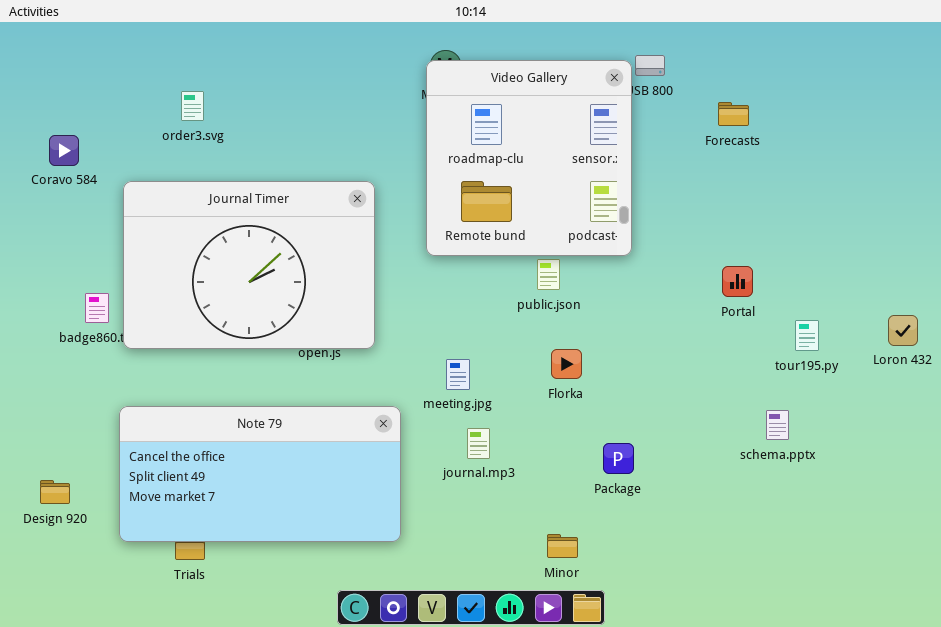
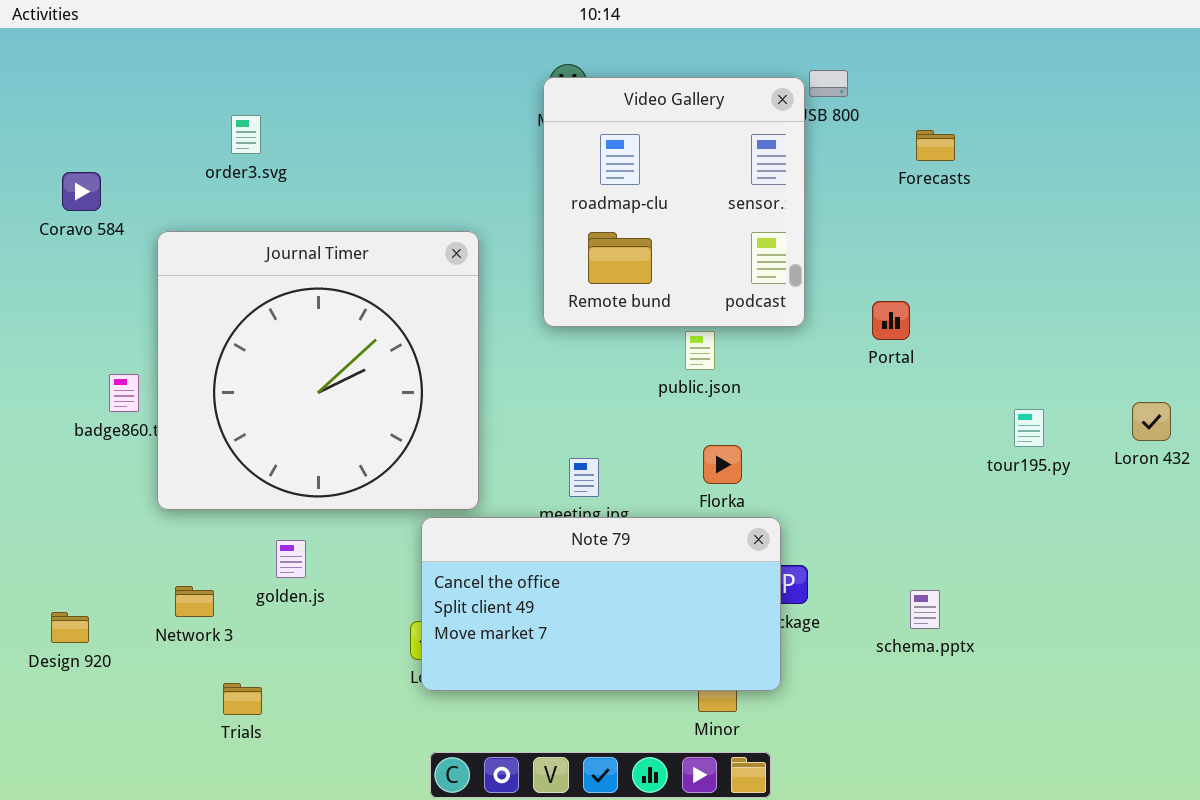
Journal Timer: [123,181,375,349] -> [157,231,479,510], resized
Portal: [722,266,753,297] -> [872,301,910,340], moved
Note 79: [119,406,401,542] -> [421,517,781,691], moved
schema.pptx: [766,410,789,440] -> [910,590,940,629], moved

